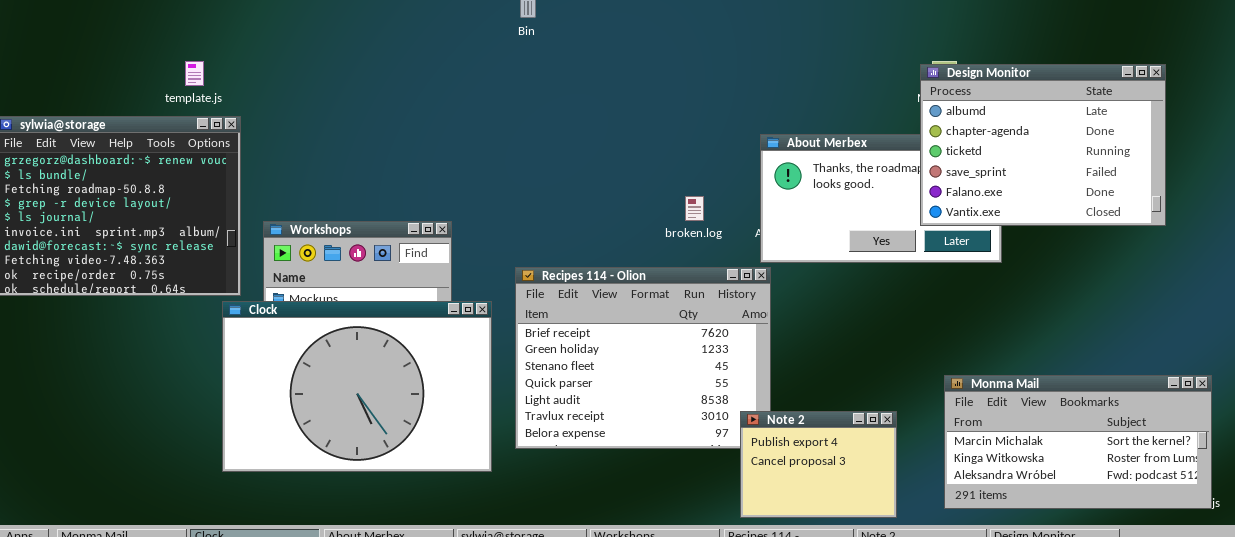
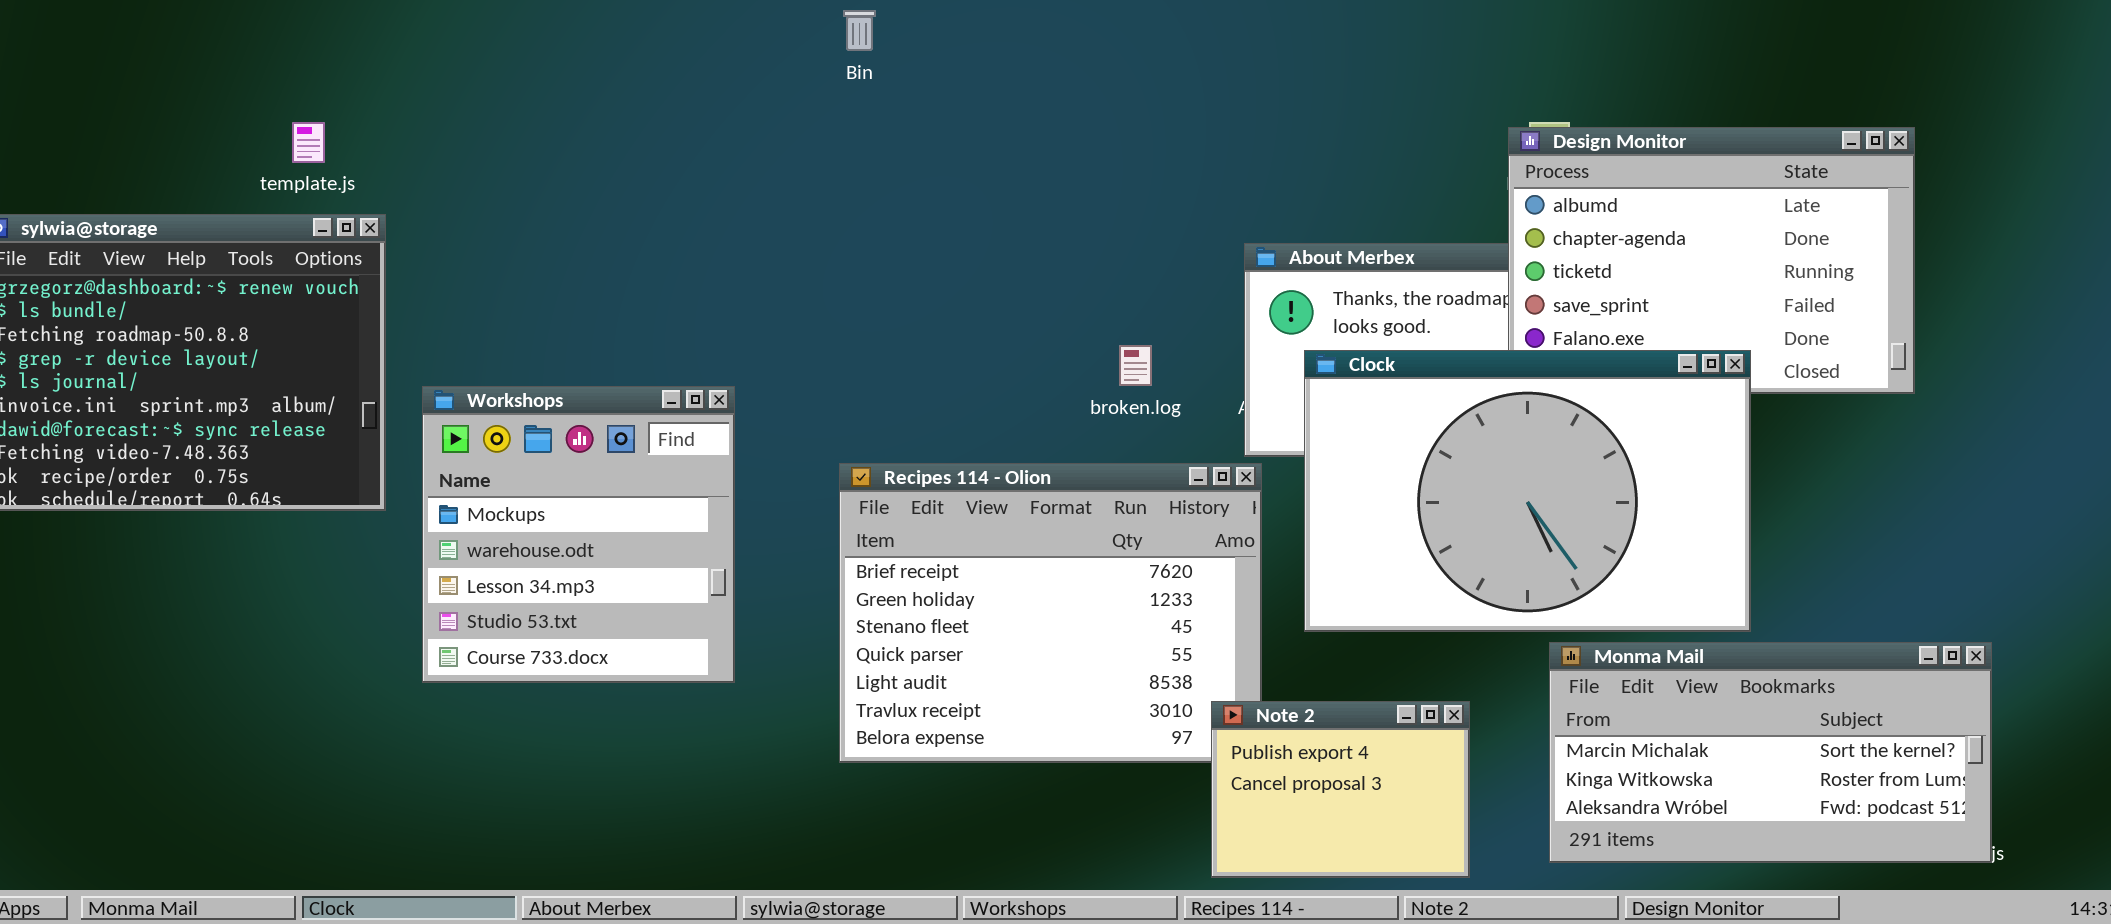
Clock: [222,301,492,472] -> [1304,350,1751,632], moved

